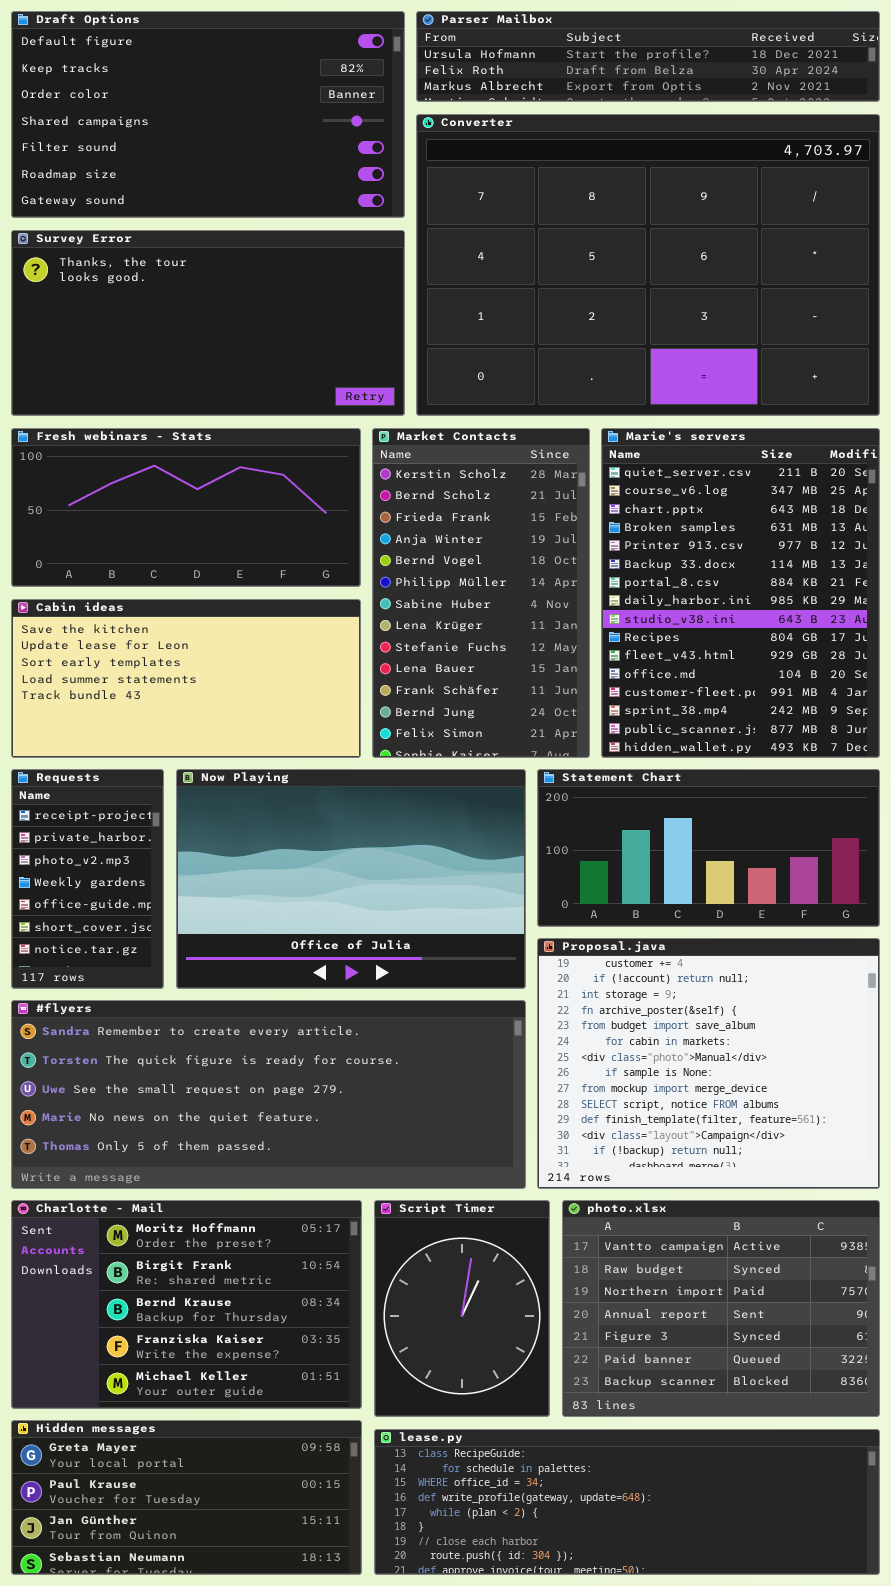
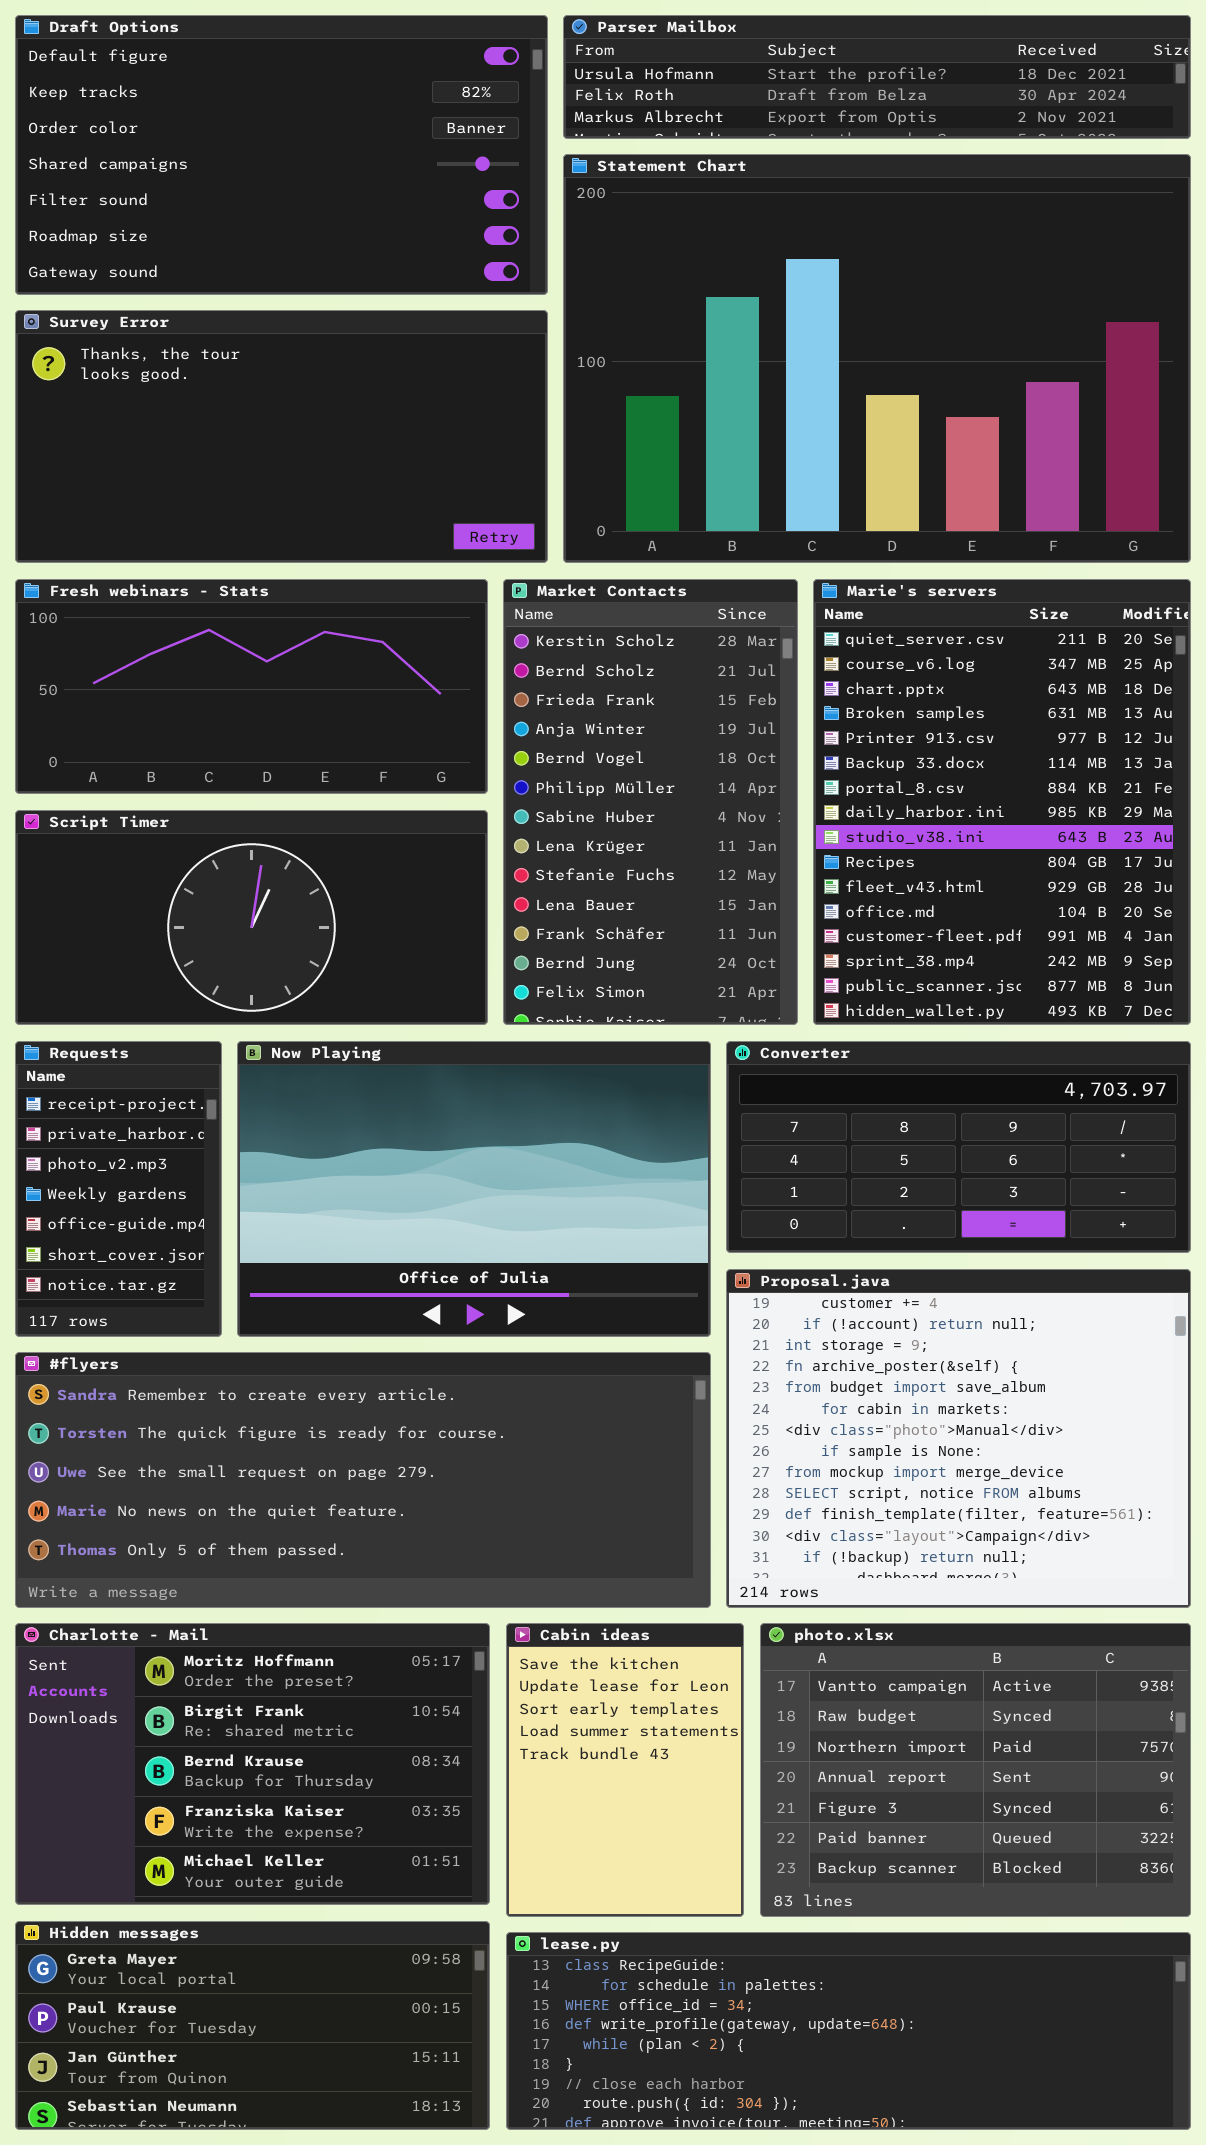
Converter: [416,114,880,416] -> [726,1041,1191,1253], moved, resized
Cabin ideas: [11,599,361,758] -> [506,1623,744,1917], moved, resized
Statement Chart: [537,769,880,927] -> [563,154,1191,563], moved, resized
Script Timer: [374,1200,550,1417] -> [15,810,488,1025], moved, resized

